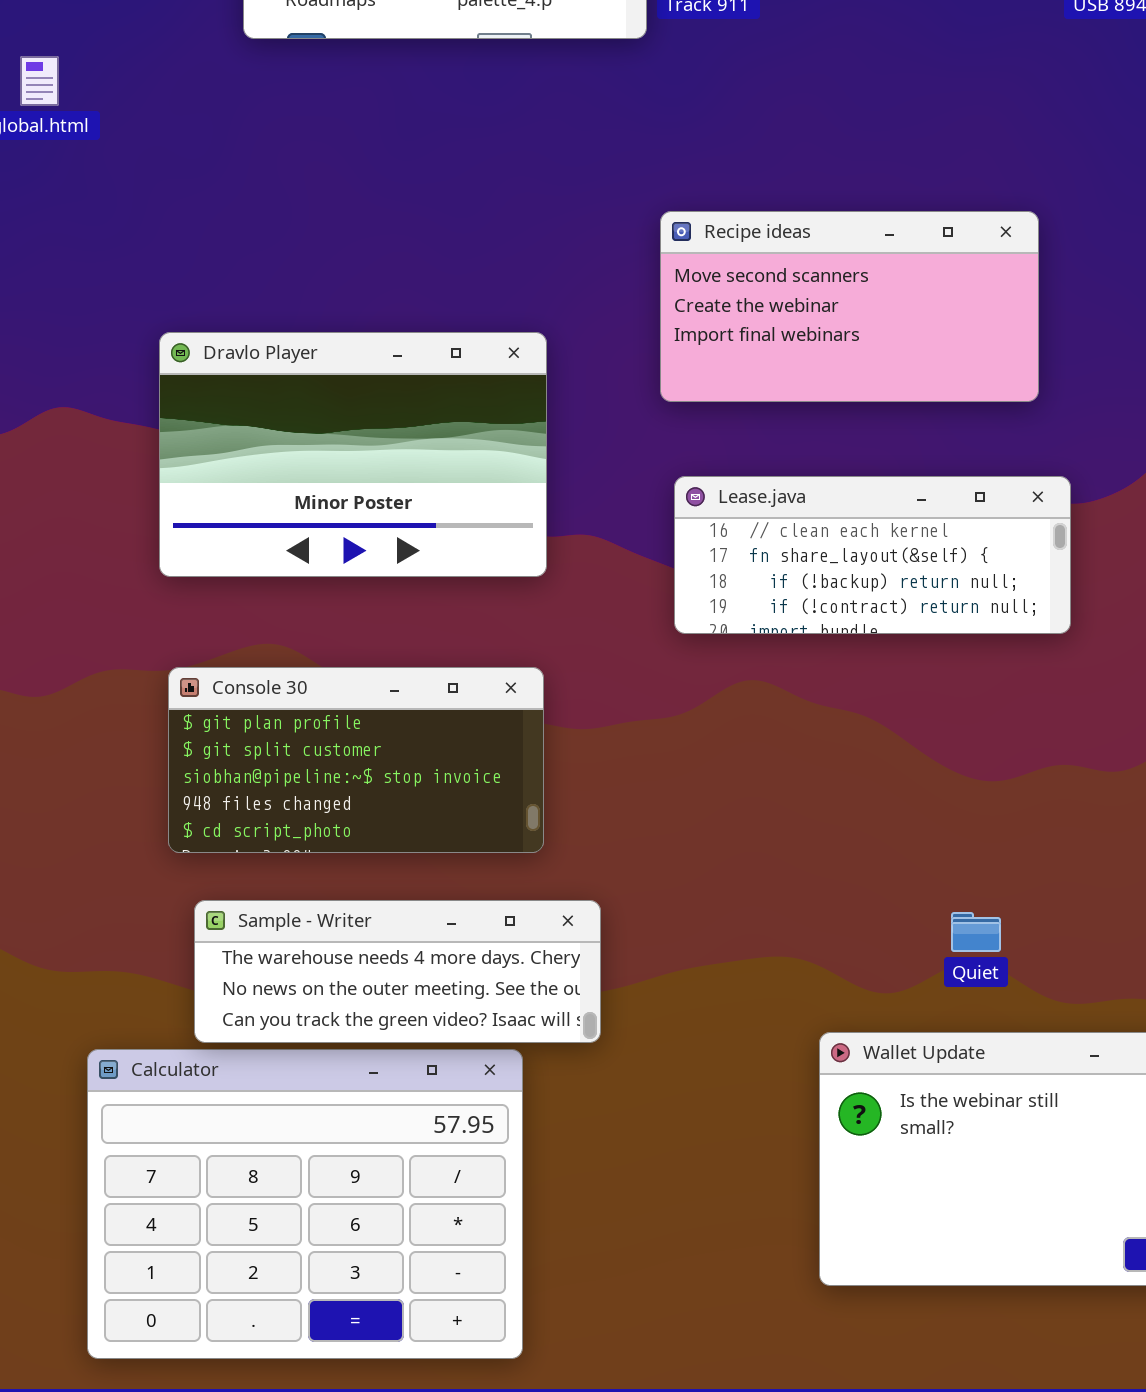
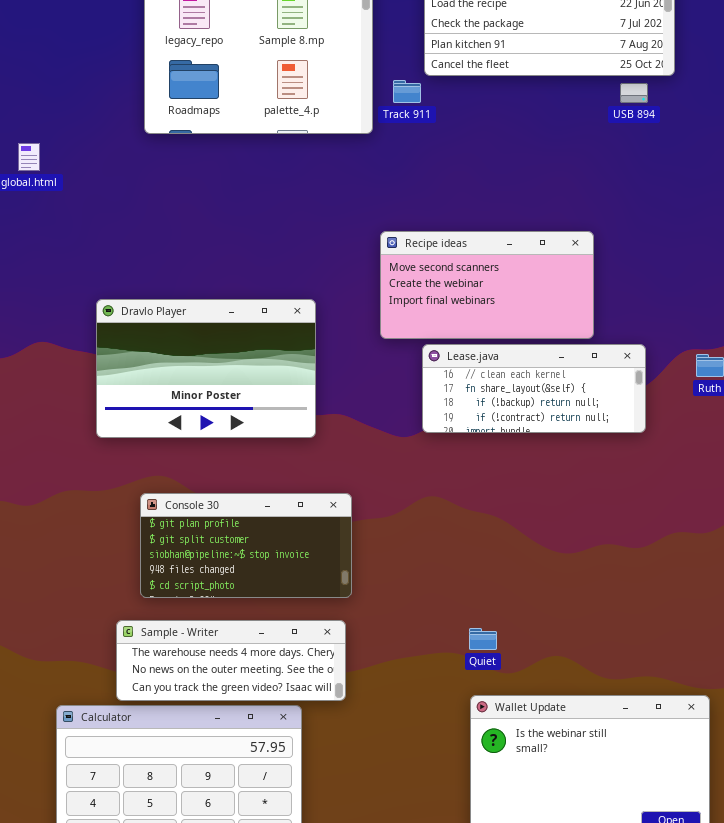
Lease.java: [674,476,1071,634] -> [422,344,646,433], moved
Console 30: [168,667,544,853] -> [140,493,352,598], moved
Quiet: [951,912,1001,952] -> [469,628,497,650], moved

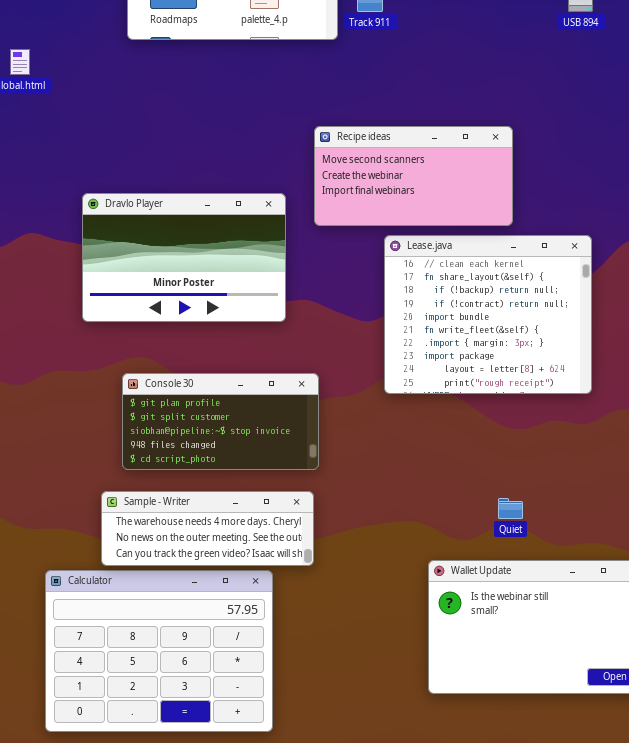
Recipe ideas: [380,231,594,339] -> [314,126,513,226], moved
Lease.java: [422,344,646,433] -> [384,235,592,394], resized
Quiet: [469,628,497,650] -> [498,498,523,519], moved

